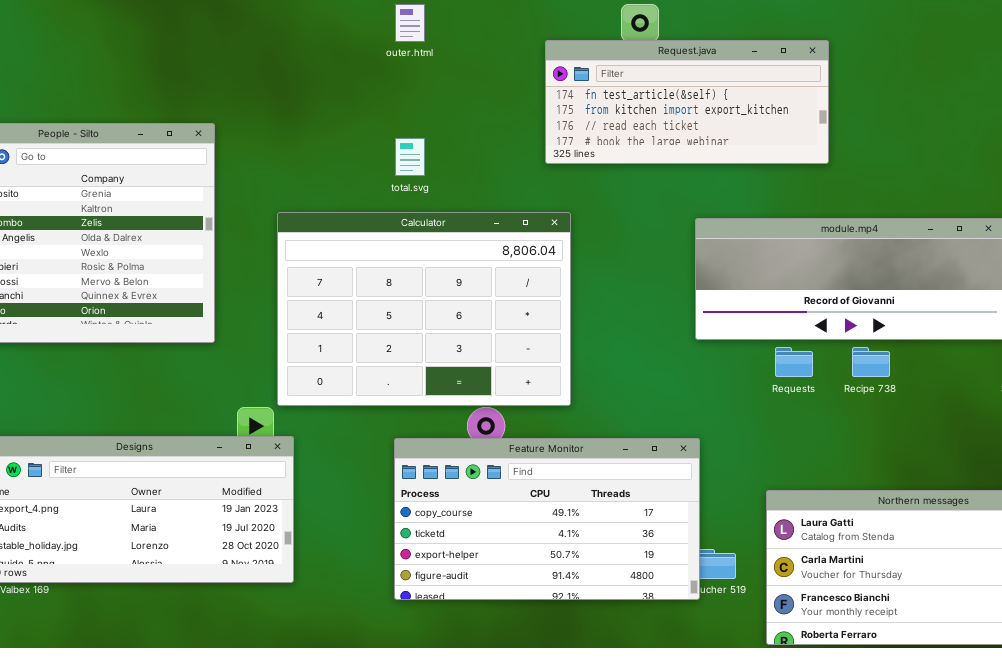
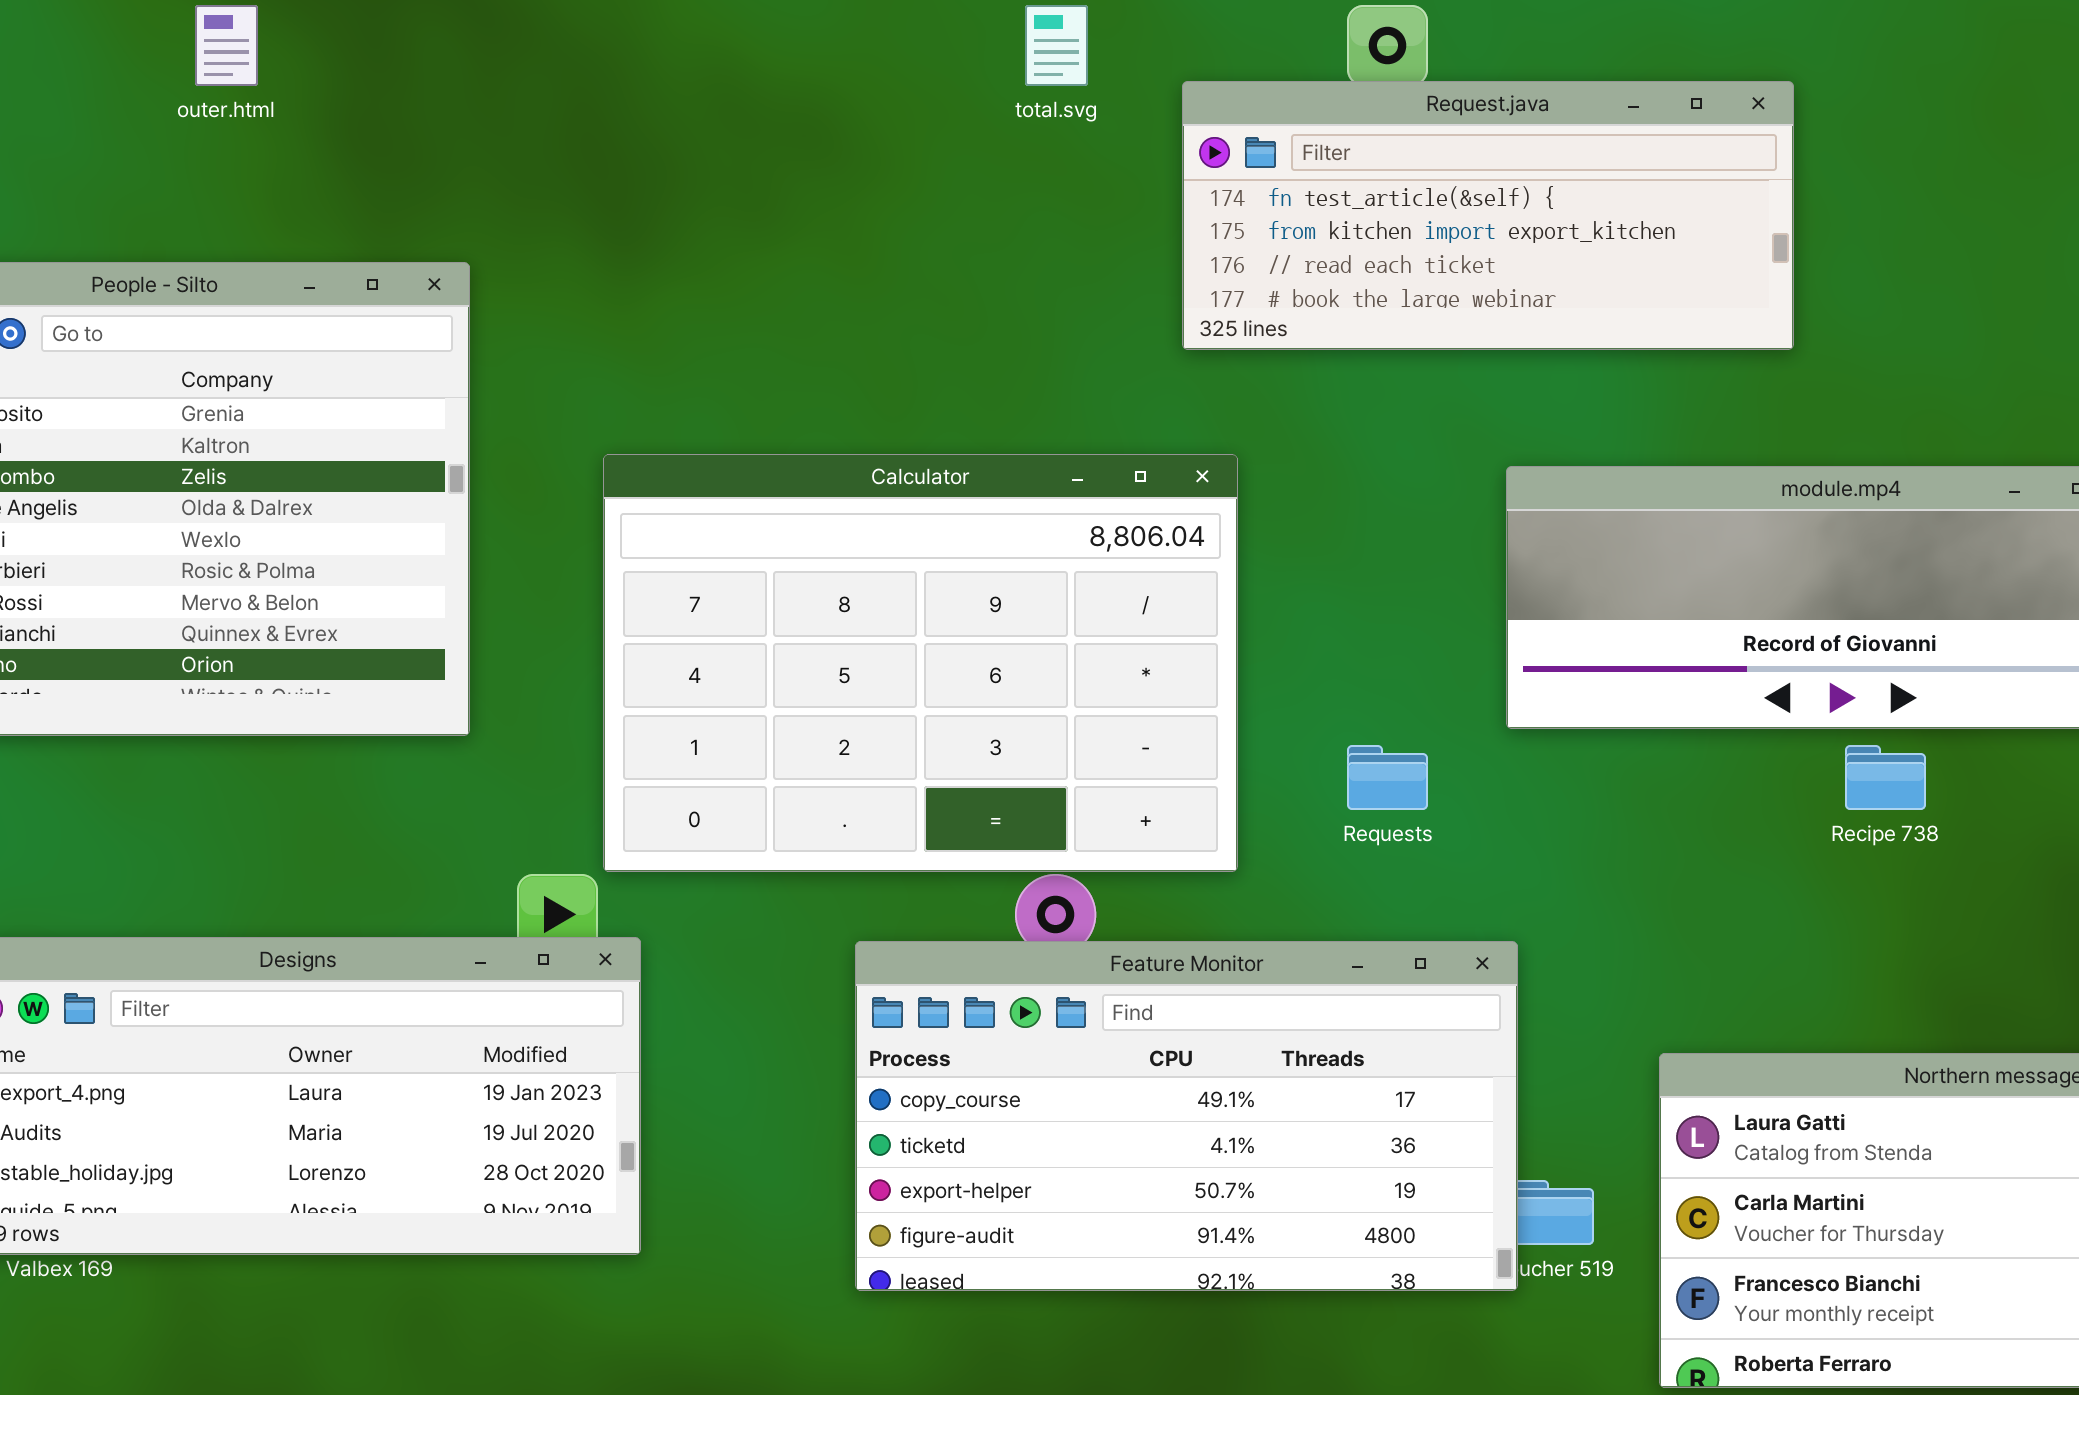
outer.html: [395,4,425,42] -> [195,5,258,86], moved
total.svg: [395,138,425,176] -> [1025,5,1088,86], moved
Requests: [775,347,813,377] -> [1347,745,1428,810], moved

